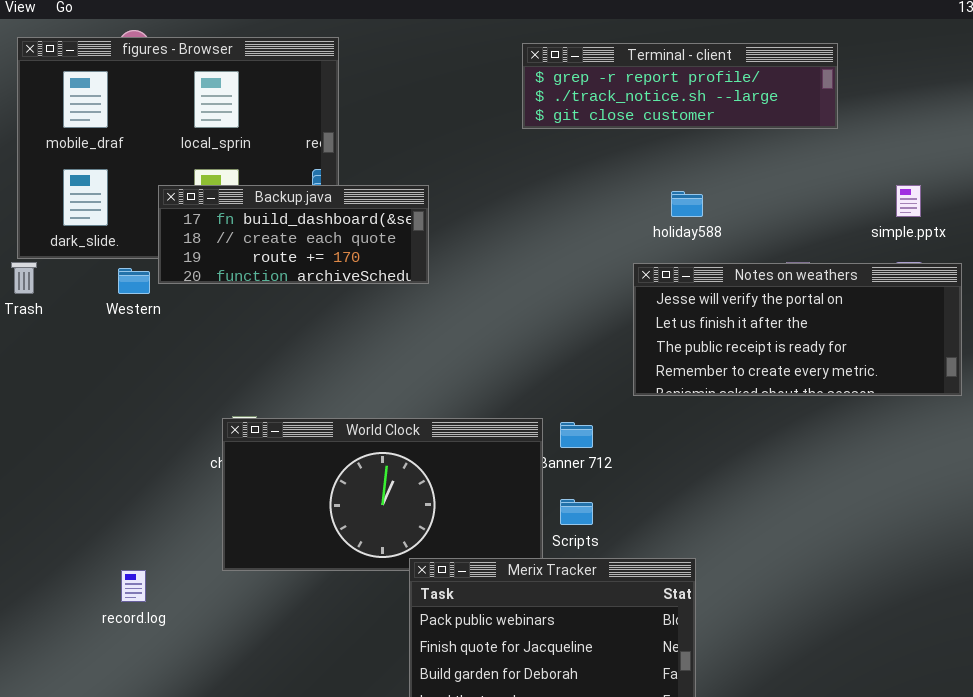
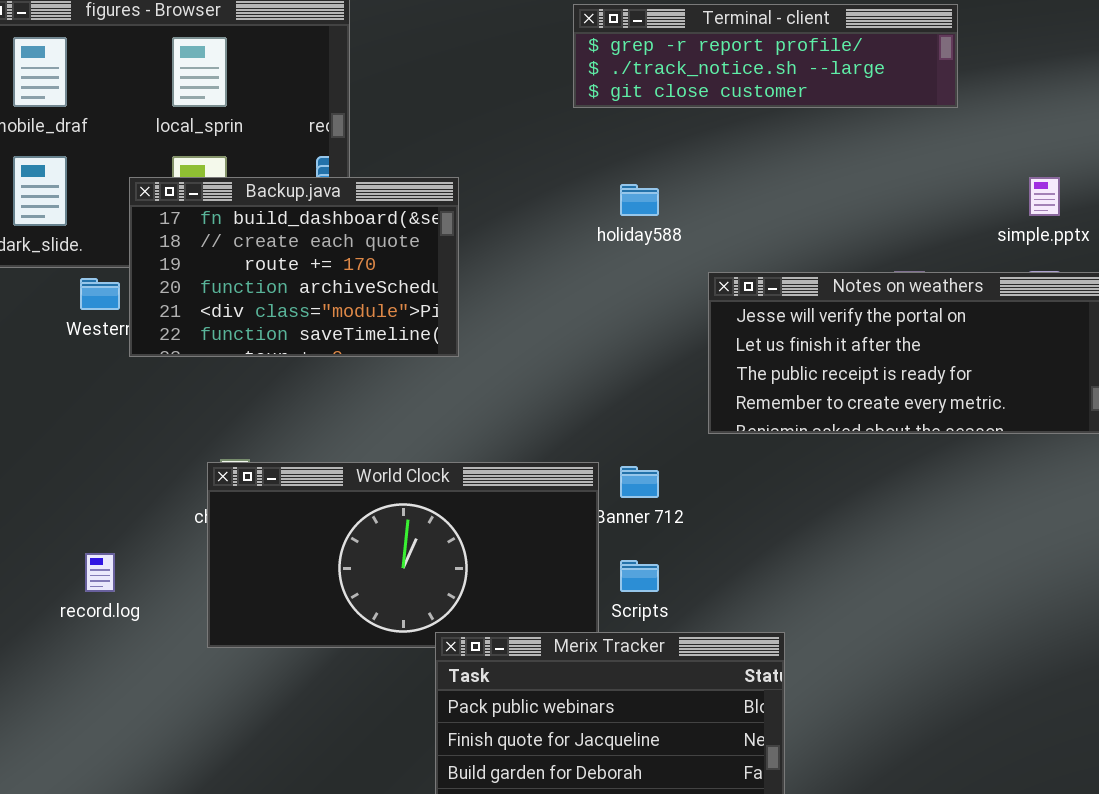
Backup.java: [158,185,429,284] -> [129,177,459,357], resized
holiday588: [671,191,703,217] -> [620,184,659,216], moved
record.log: [121,570,146,602] -> [85,553,115,592], moved

